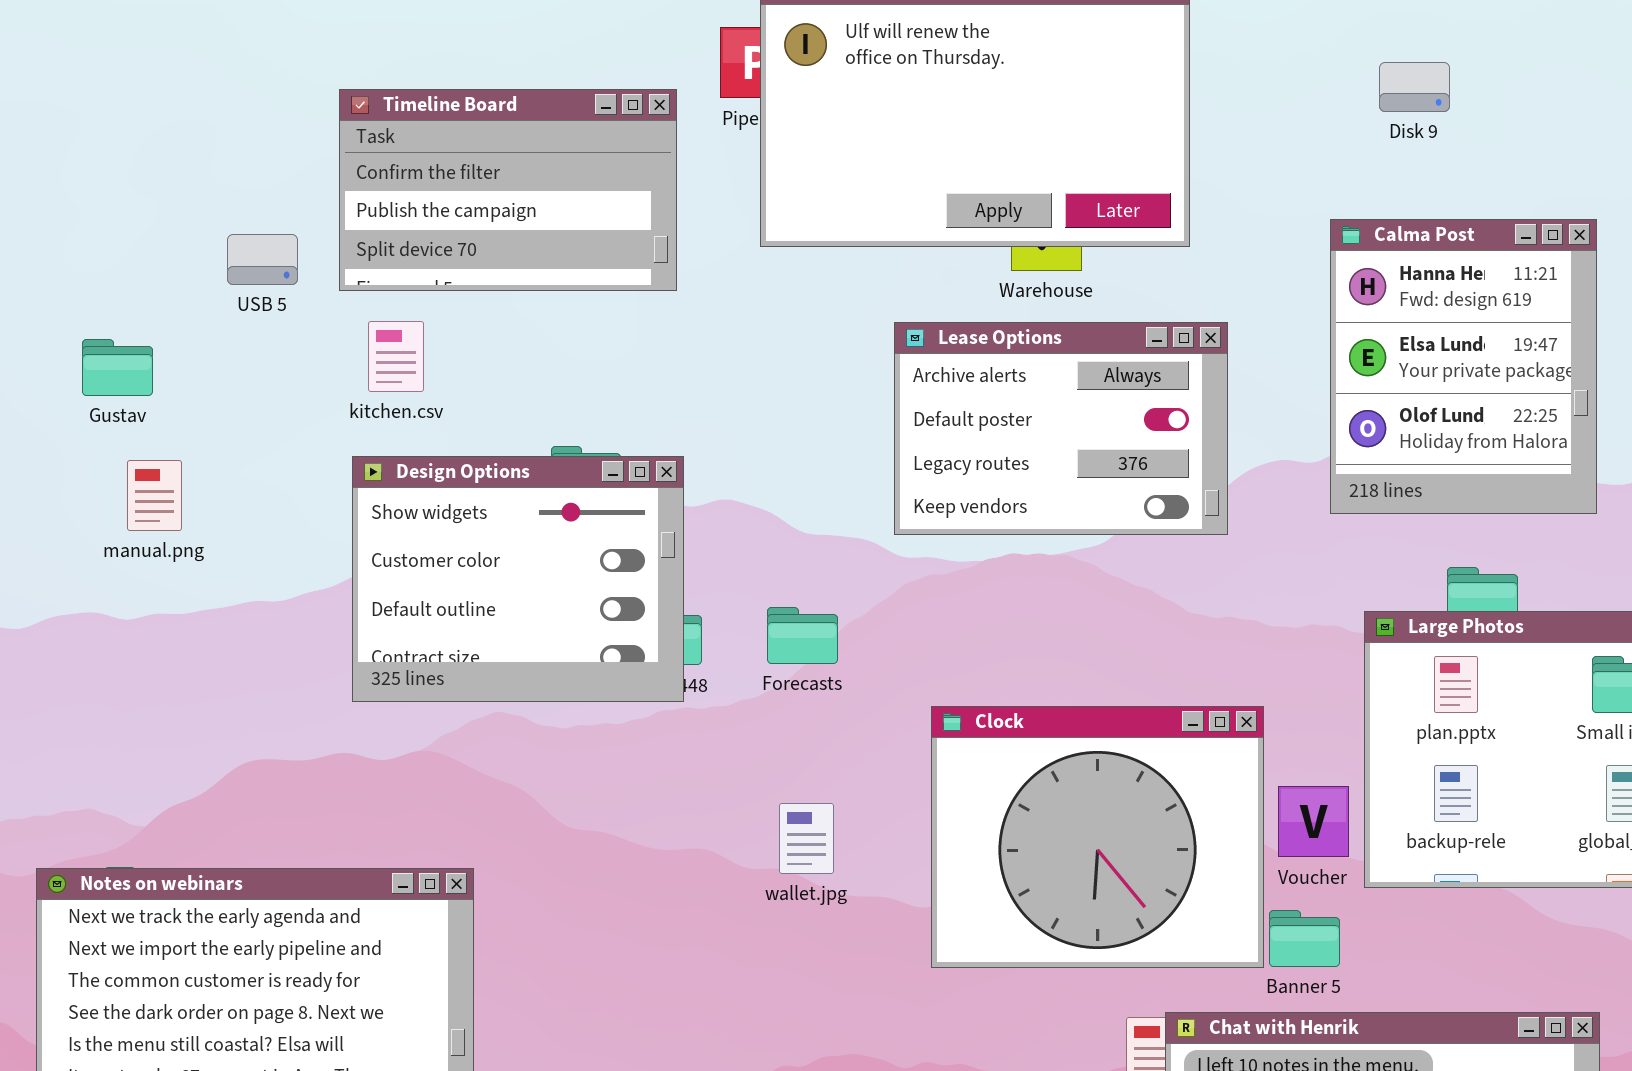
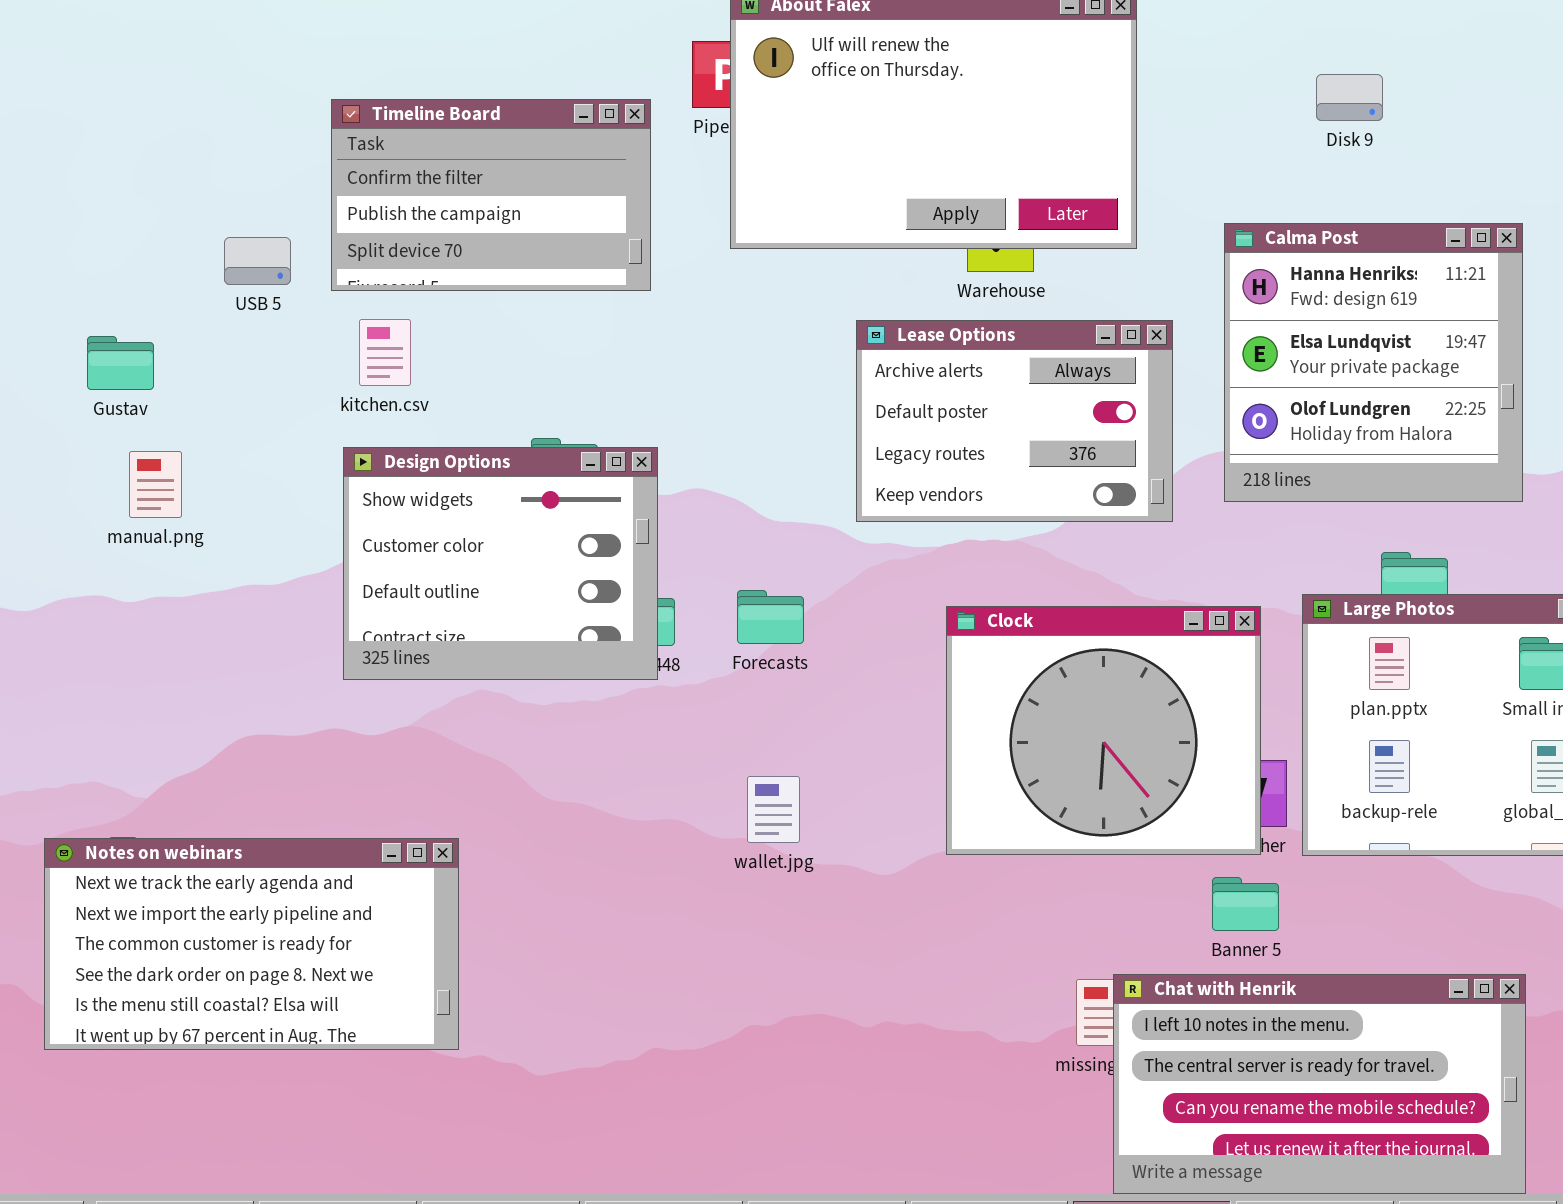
Calma Post: [1330,219,1597,514] -> [1224,223,1523,502], resized
Clock: [931,706,1264,968] -> [946,606,1261,855], moved

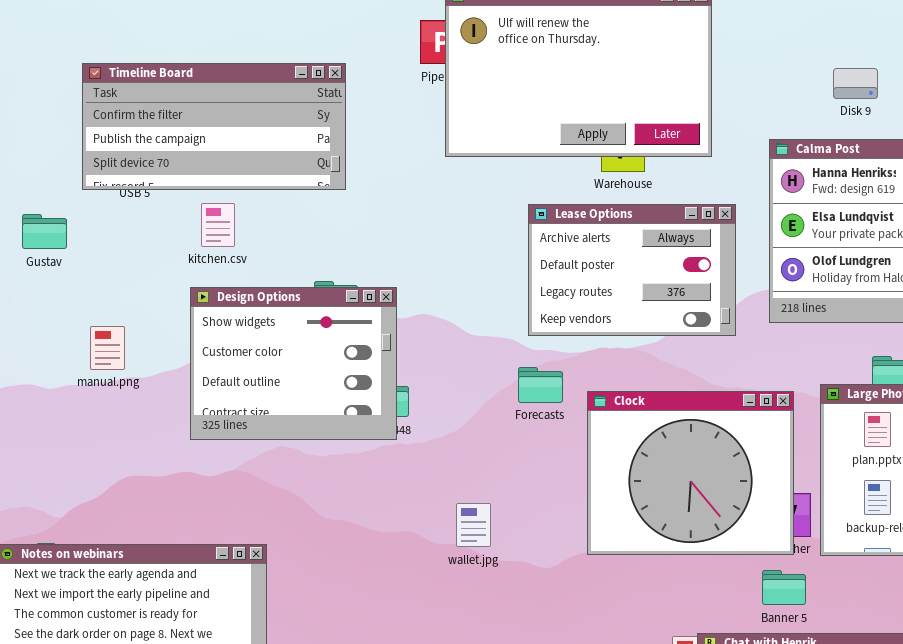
Disk 9: [1316,74,1383,121] -> [833,68,878,99], moved
Timeline Board: [331,99,651,291] -> [82,63,346,190], moved, resized
manual.png: [129,451,182,518] -> [90,326,125,370], moved
Forecasts: [737,590,804,644] -> [518,367,563,403], moved

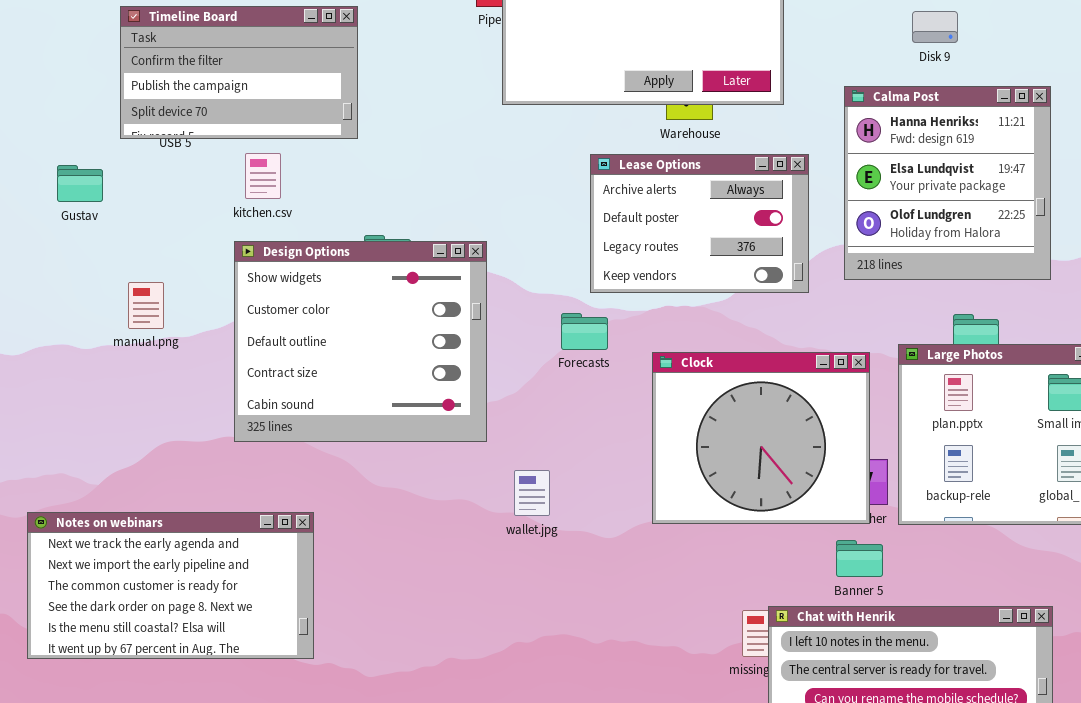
Timeline Board: [82,63,346,190] -> [120,6,358,139], resized
Design Options: [190,287,397,440] -> [234,241,487,442], resized
Forecasts: [518,367,563,403] -> [561,313,608,350], moved

